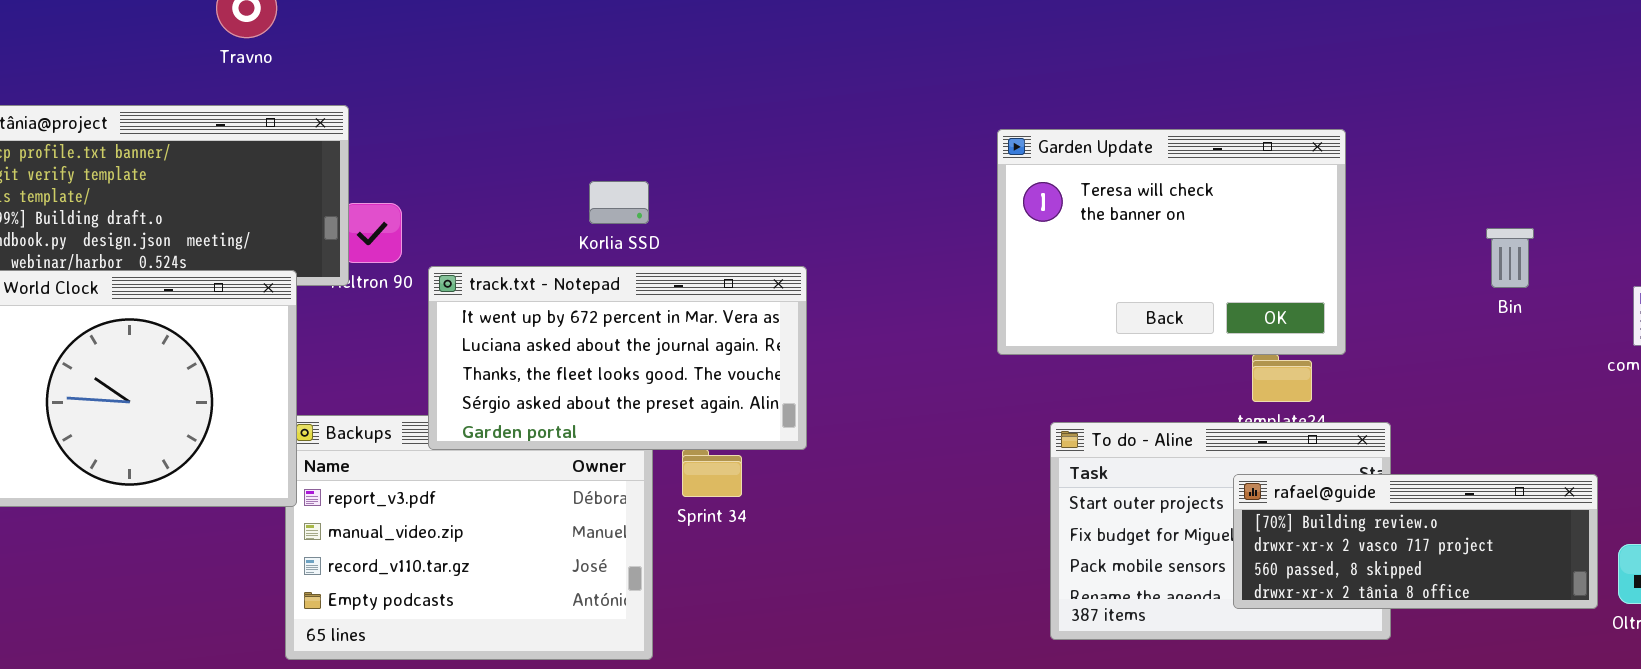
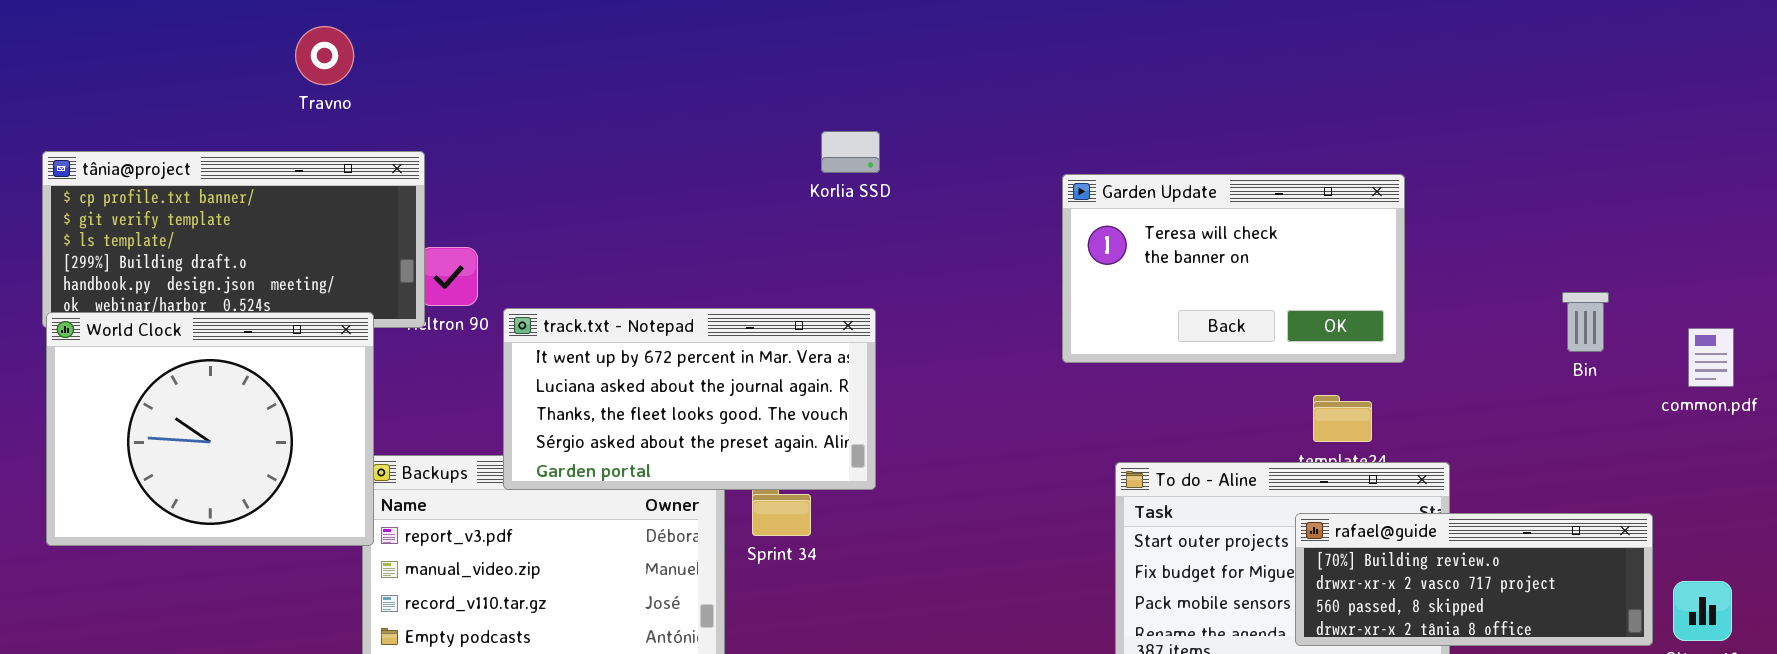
Garden Update: [997,129,1346,355] -> [1062,174,1405,363], resized
Korlia SSD: [589,181,649,224] -> [821,131,880,173], moved
Bin: [1486,228,1534,288] -> [1562,292,1609,352], moved

